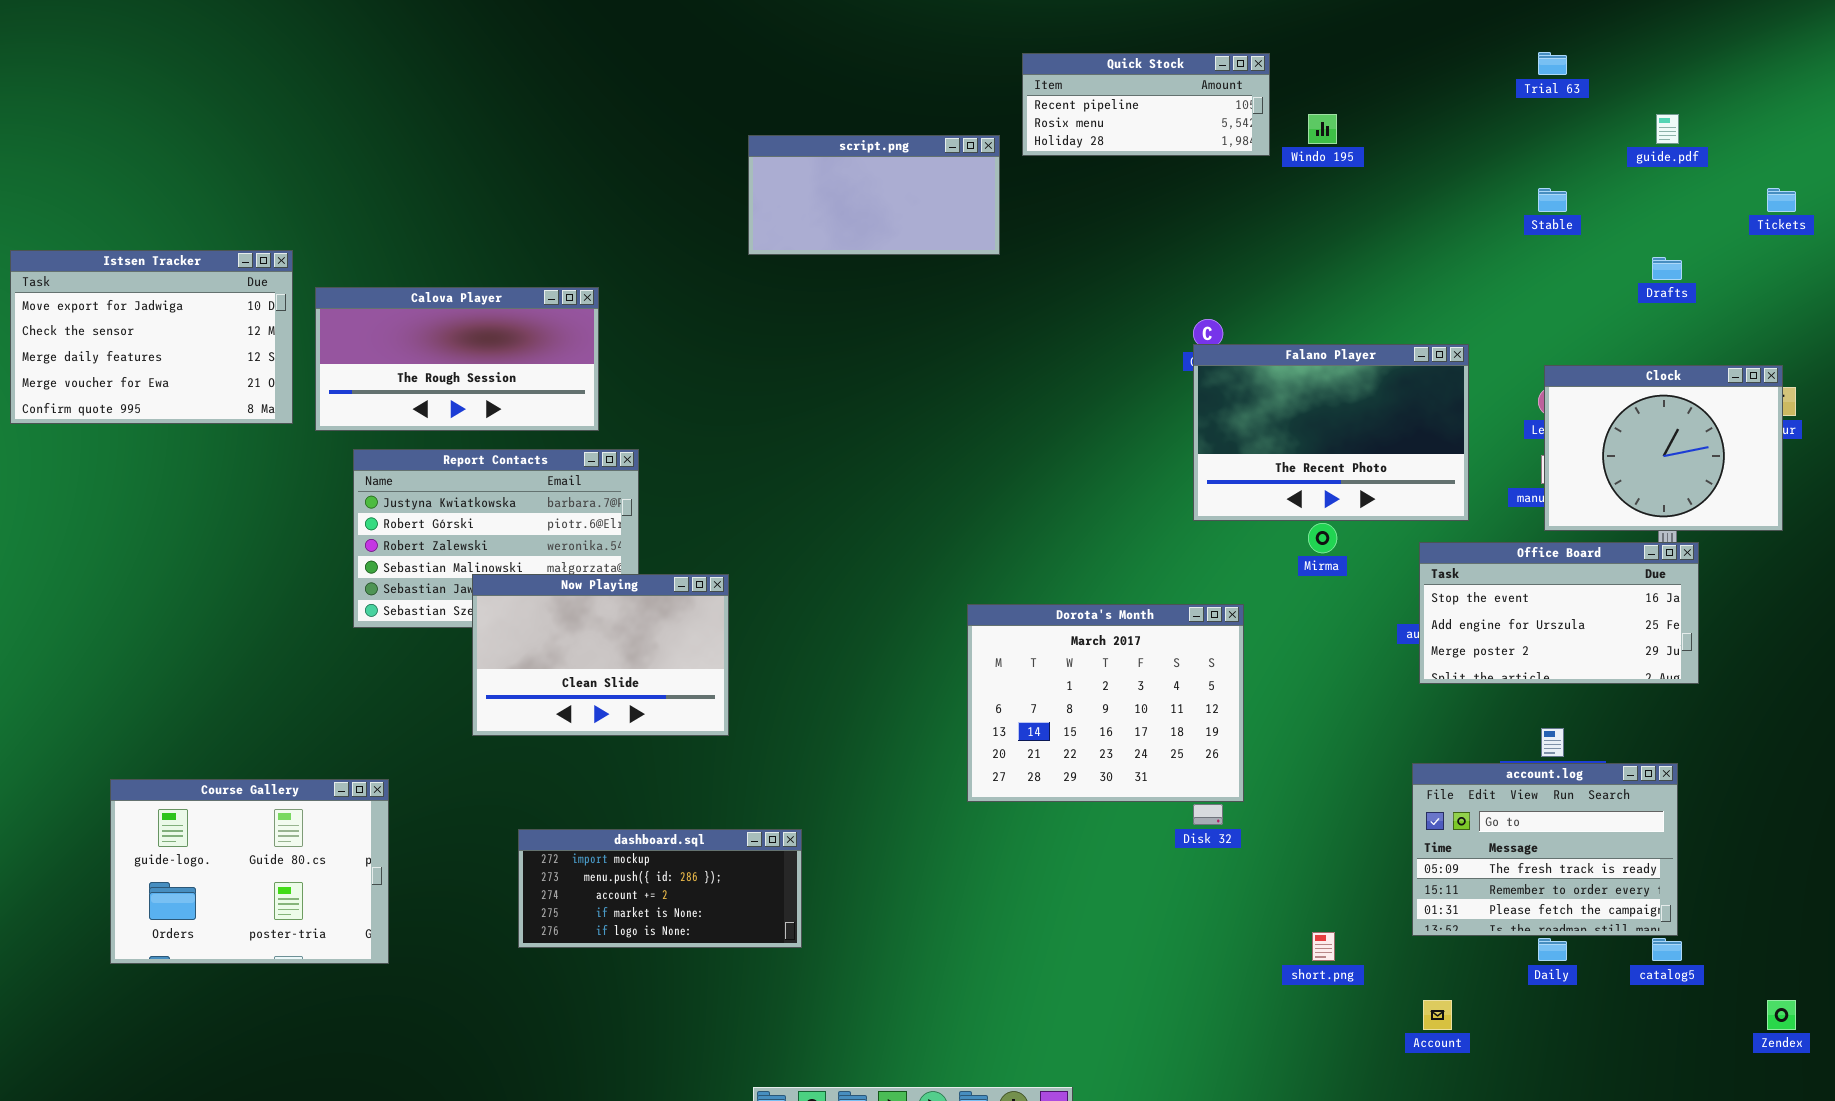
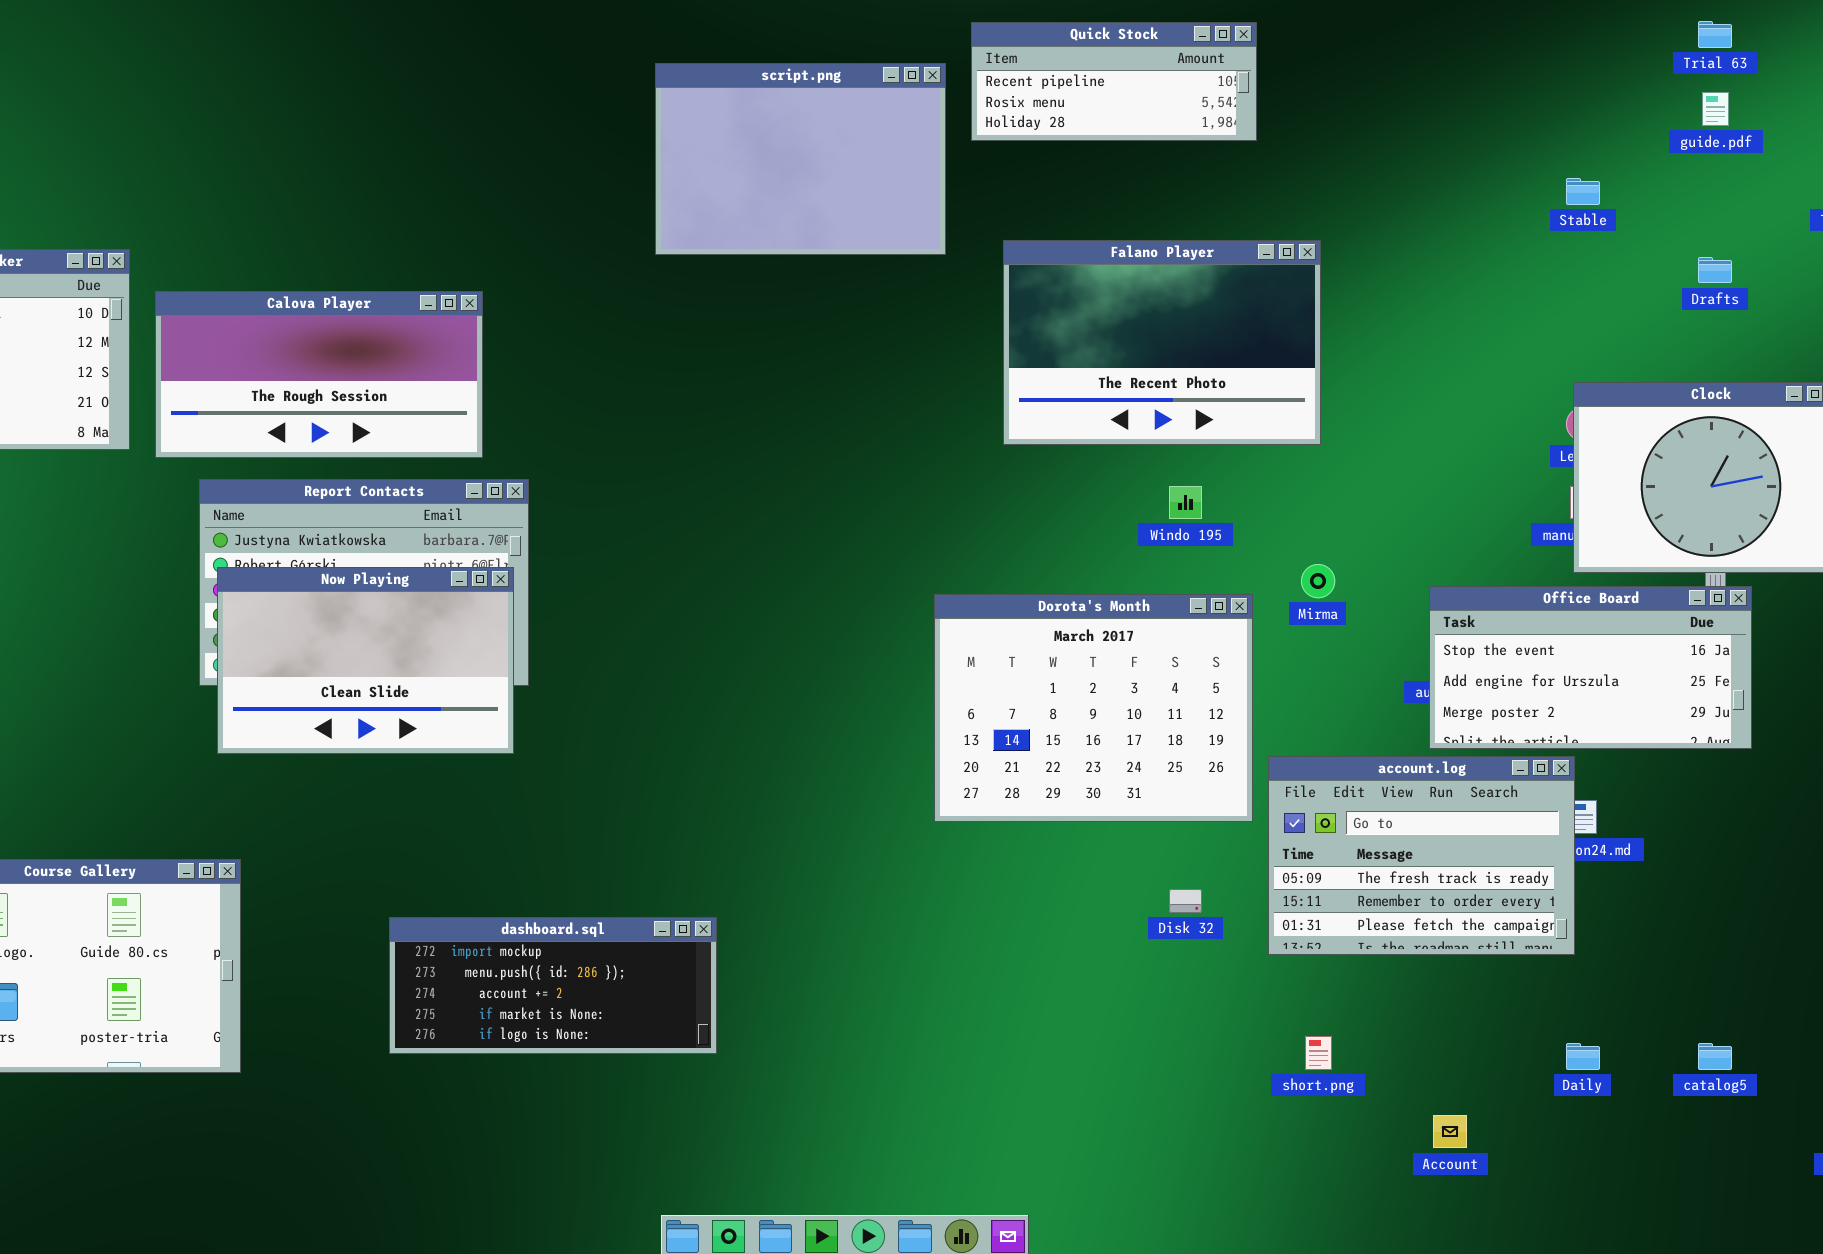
Trial 63: [1538,52,1567,75] -> [1698,21,1732,48], moved
Windo 195: [1308,114,1337,144] -> [1169,486,1202,519], moved
script.png: [748,135,1000,255] -> [655,63,946,255], resized
Falano Player: [1193,344,1469,521] -> [1003,240,1321,445], moved
Now Playing: [472,574,729,736] -> [217,567,514,754], moved
Dorota's Month: [967,604,1244,802] -> [934,594,1253,822], moved
account.log: [1412,763,1678,936] -> [1268,756,1575,955], moved

